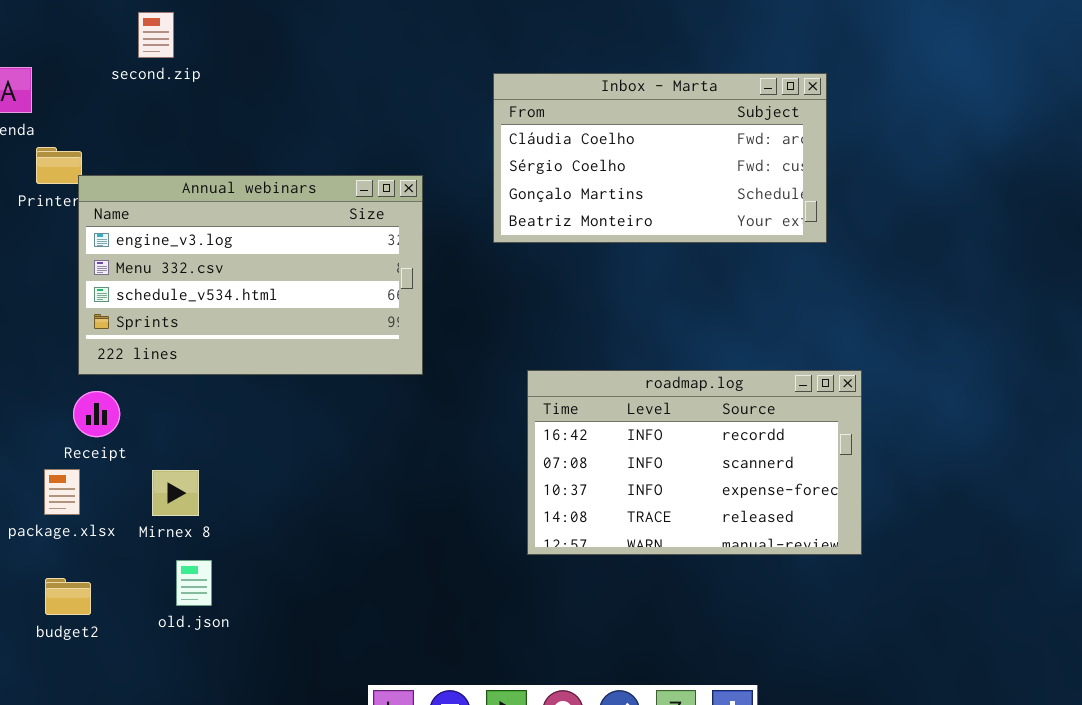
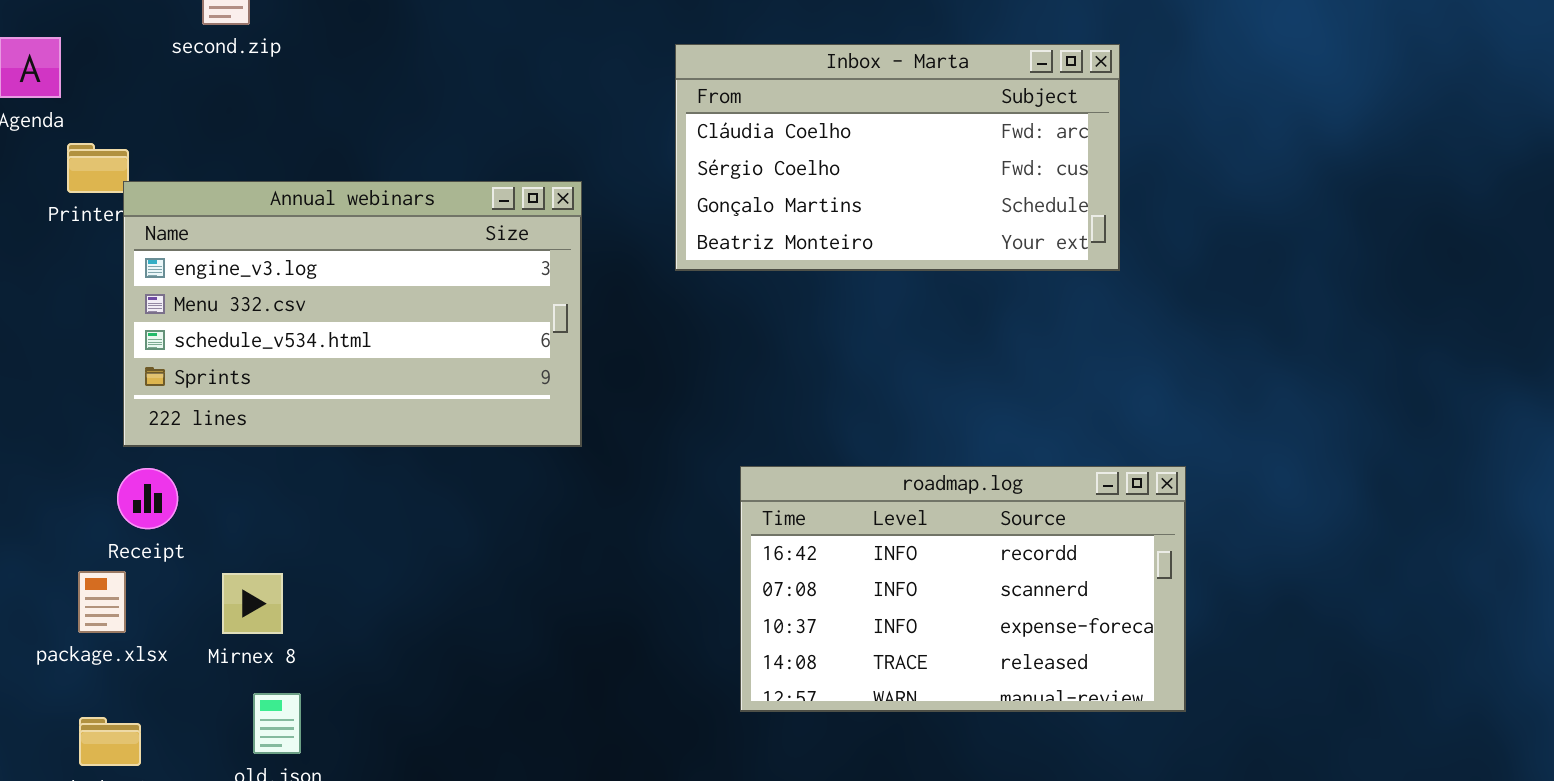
roadmap.log: [527,370,862,555] -> [740,466,1186,712], moved

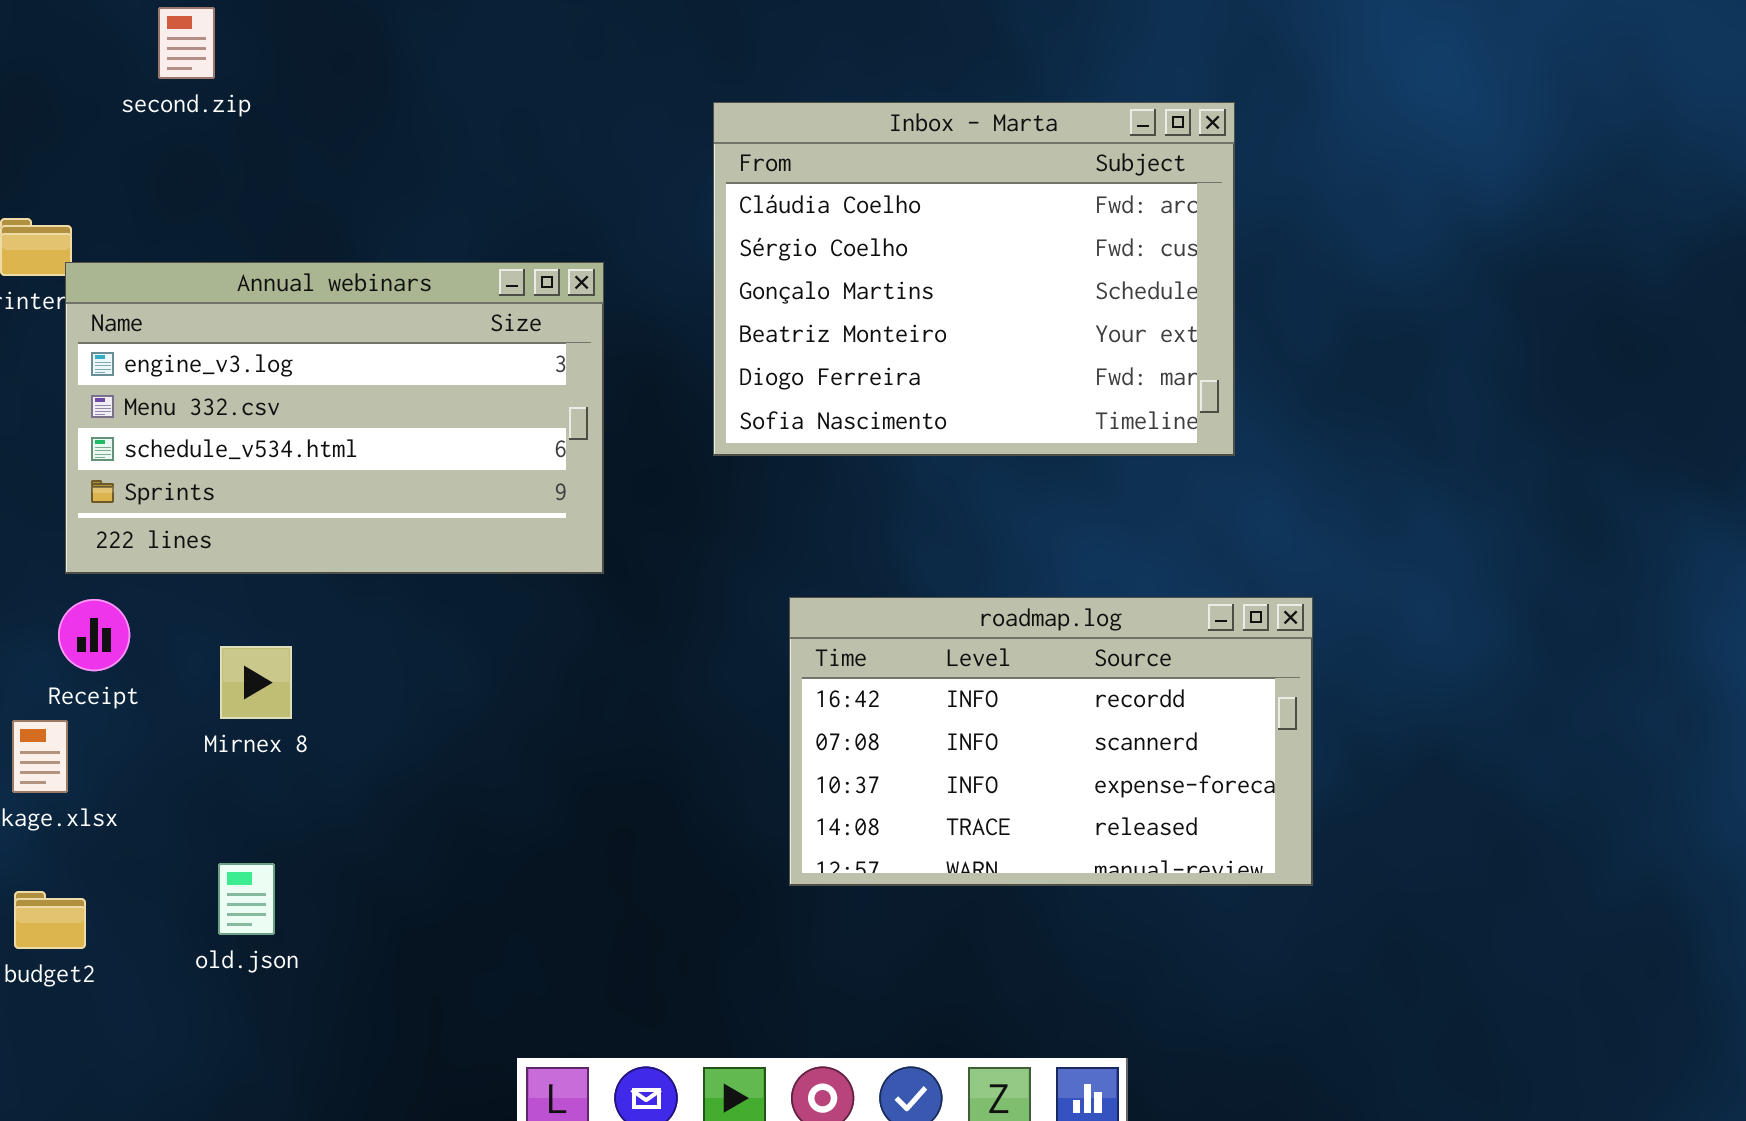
Inbox - Marta: [675,44,1120,271] -> [713,102,1235,456], resized
Mirnex 8: [222,573,283,634] -> [220,646,292,719], moved

